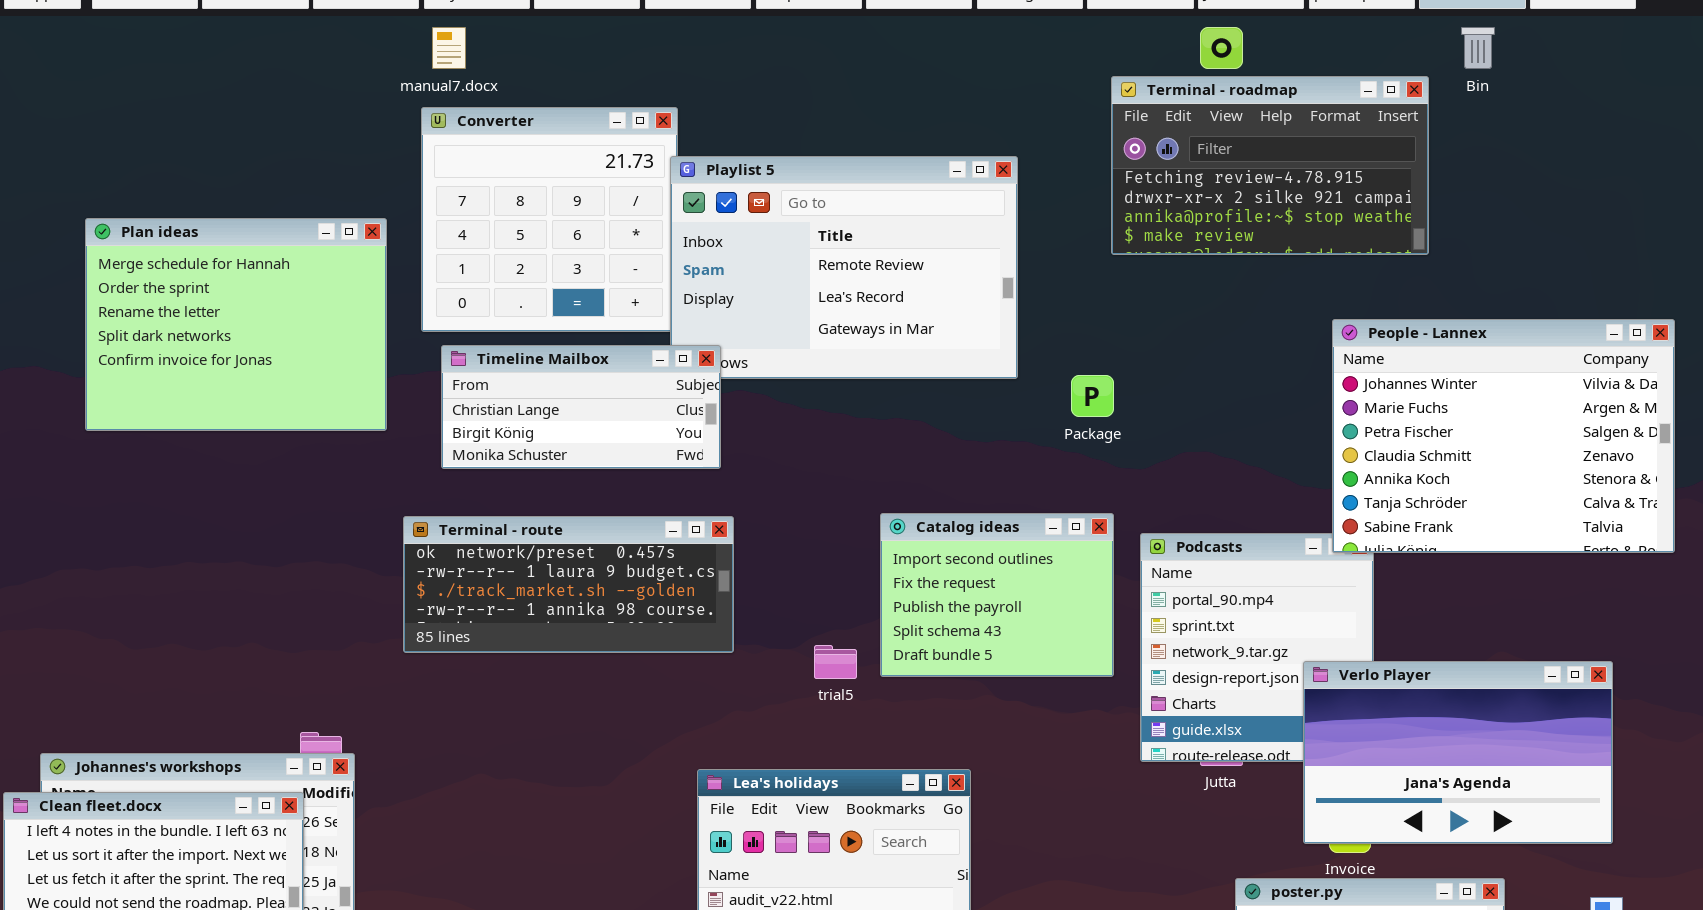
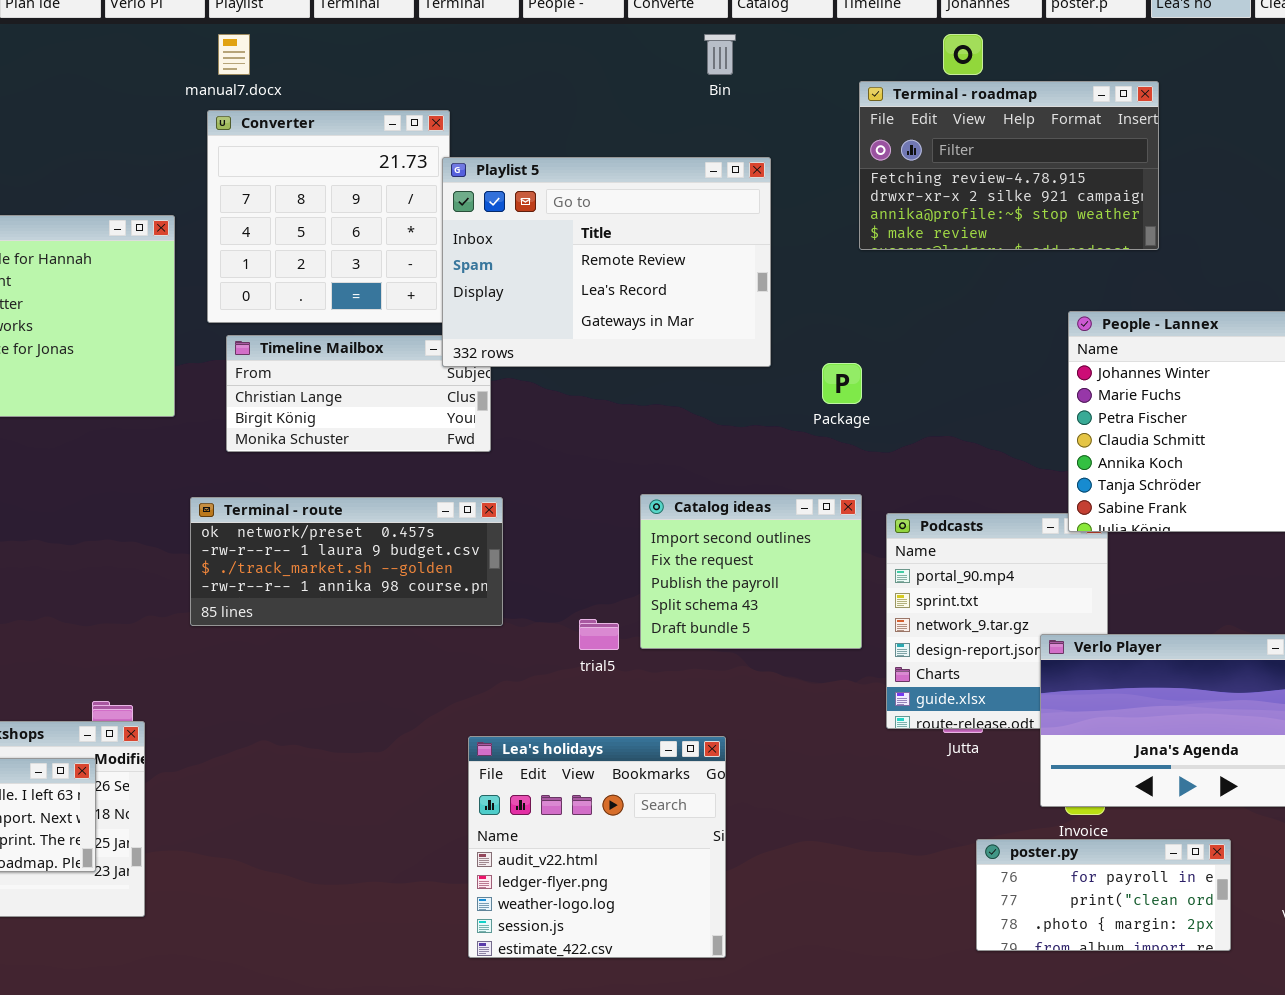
Bin: [1461,27,1495,69] -> [704,34,736,75], moved
Playlist 5: [670,156,1018,379] -> [442,157,771,367], raised

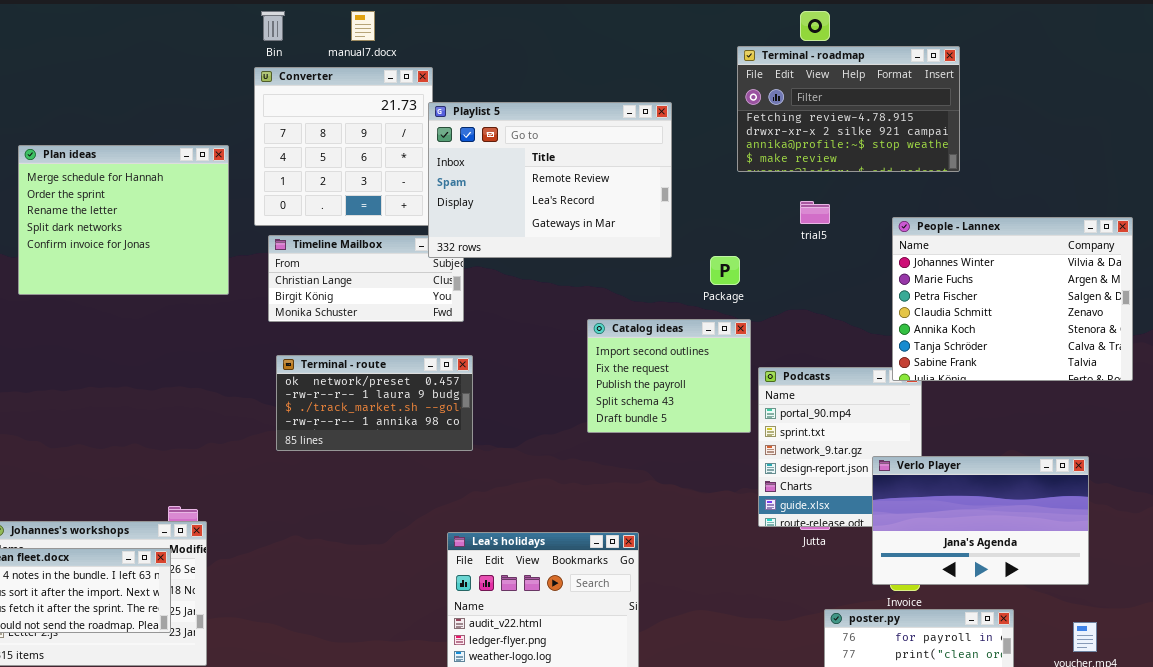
manual7.docx: [218,34,250,75] -> [351,11,375,41], moved
Bin: [704,34,736,75] -> [261,11,285,41], moved
Catalog ideas: [640,494,862,649] -> [587,319,751,433], moved
Terminal - route: [190,497,503,626] -> [276,355,473,451], resized
trial5: [579,619,619,650] -> [800,201,830,224], moved

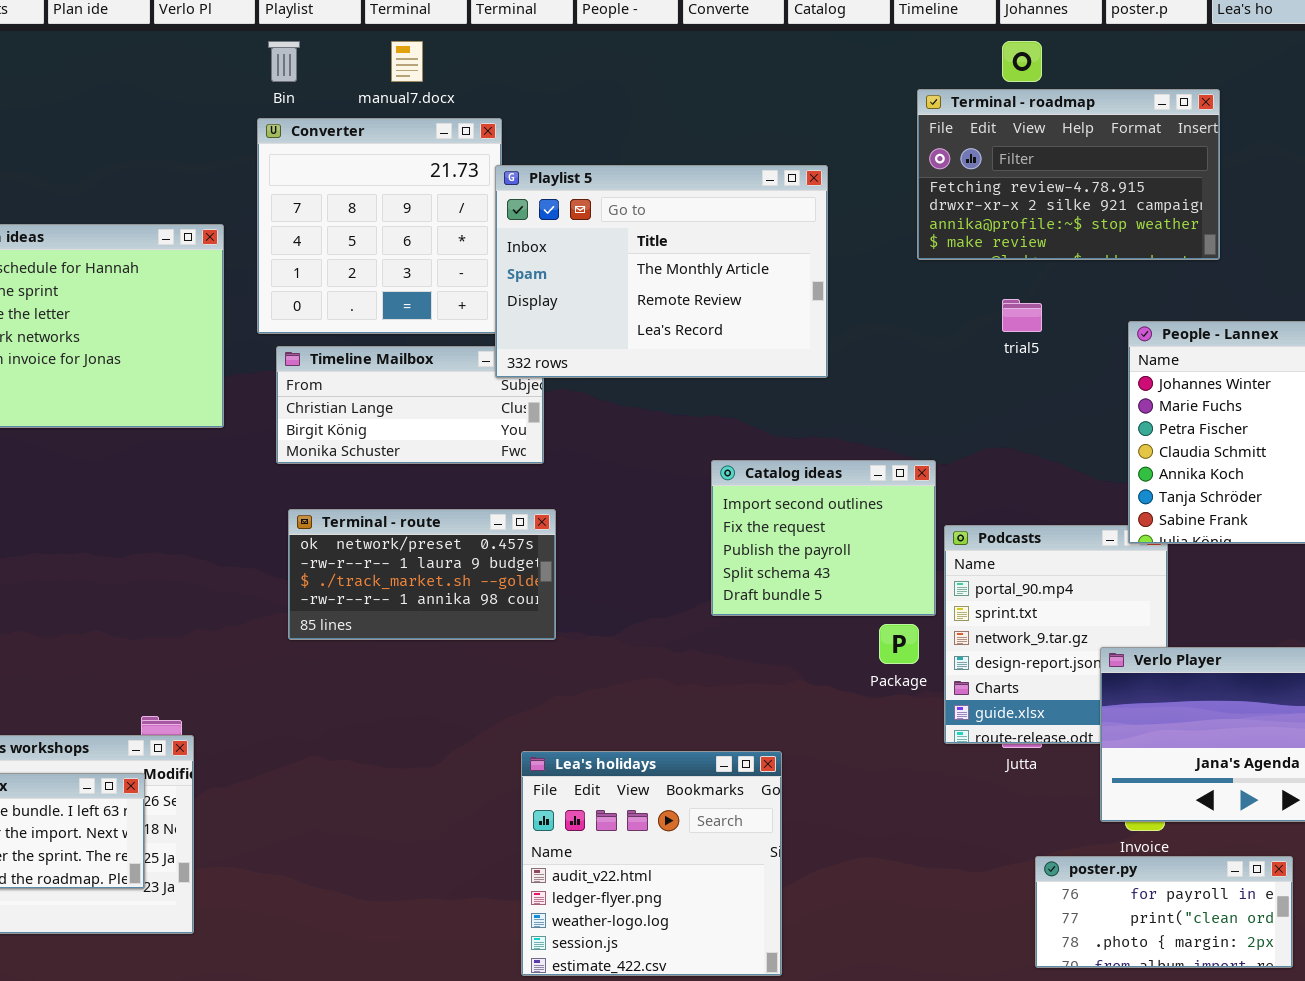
Playlist 5: [428,102,672,258] -> [495,165,828,378], scrolled up 1 row
Package: [710,256,740,285] -> [879,624,919,664], moved

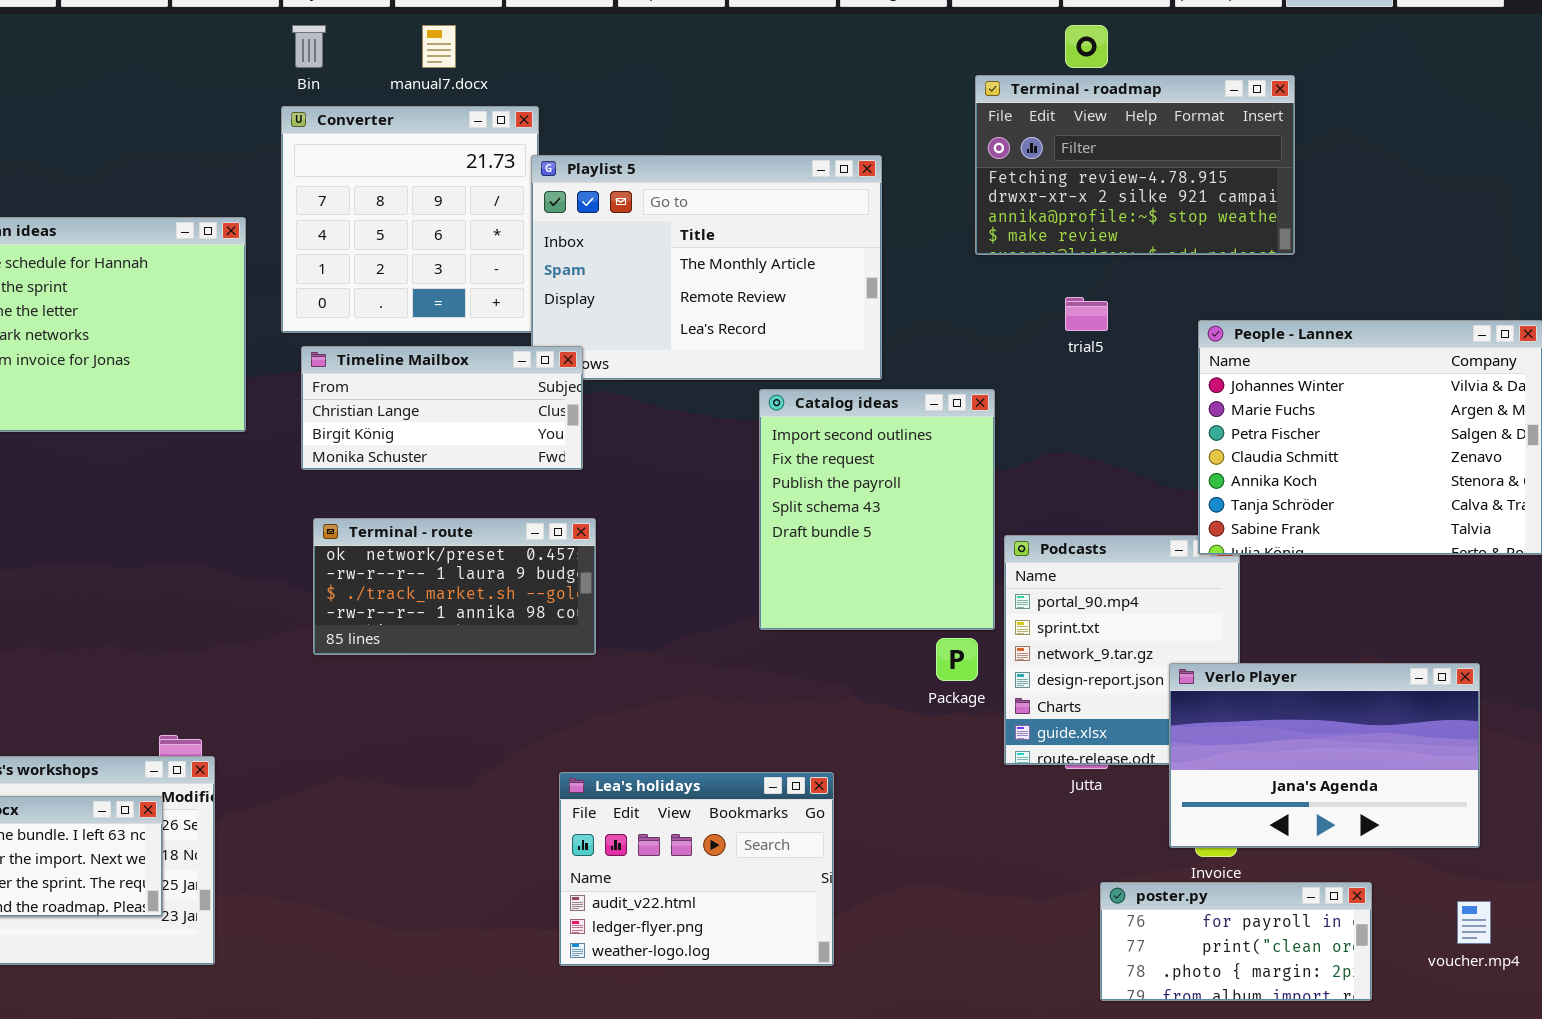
Timeline Mailbox: [276,346,544,464] -> [301,346,583,470], raised
Catalog ideas: [711,460,936,616] -> [759,389,995,630], resized
Lea's holidays: [521,751,782,976] -> [559,772,834,966], resized

